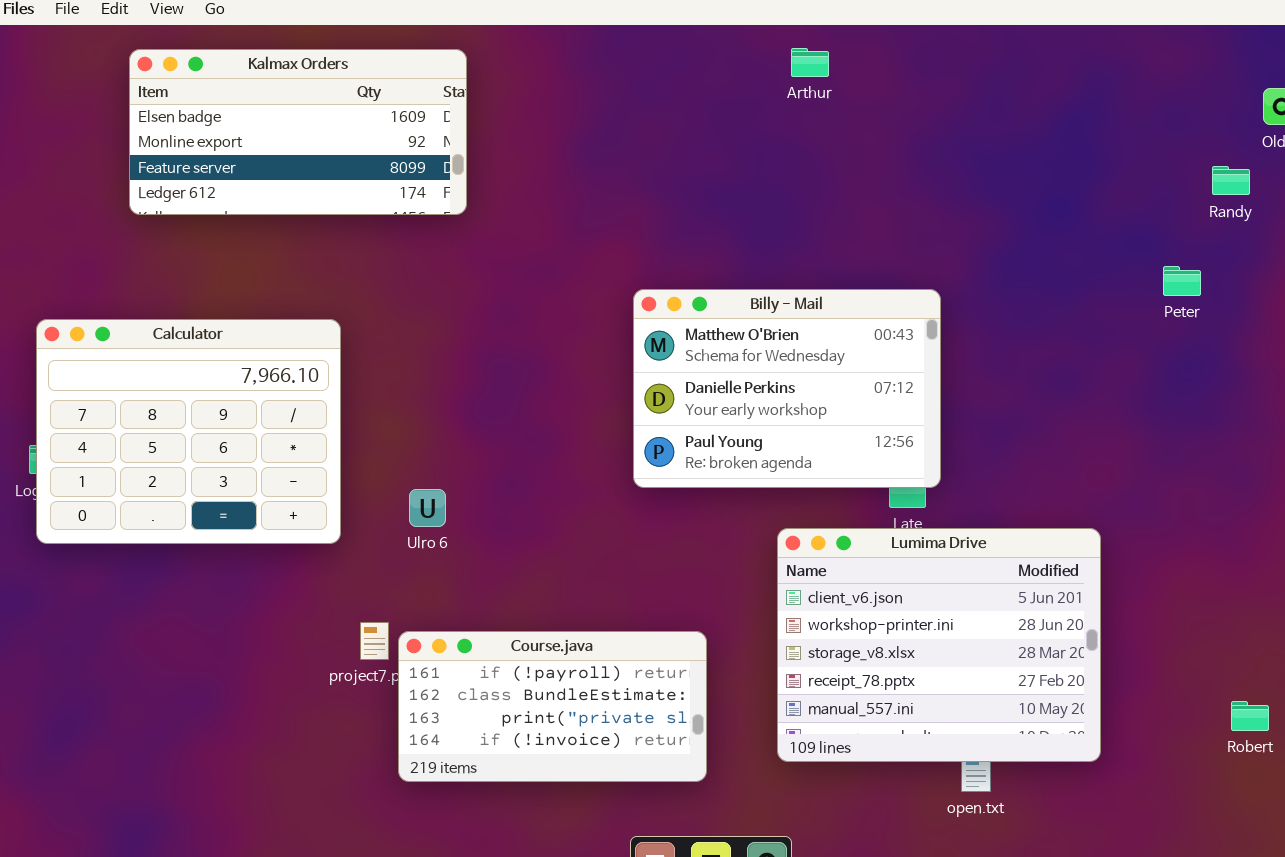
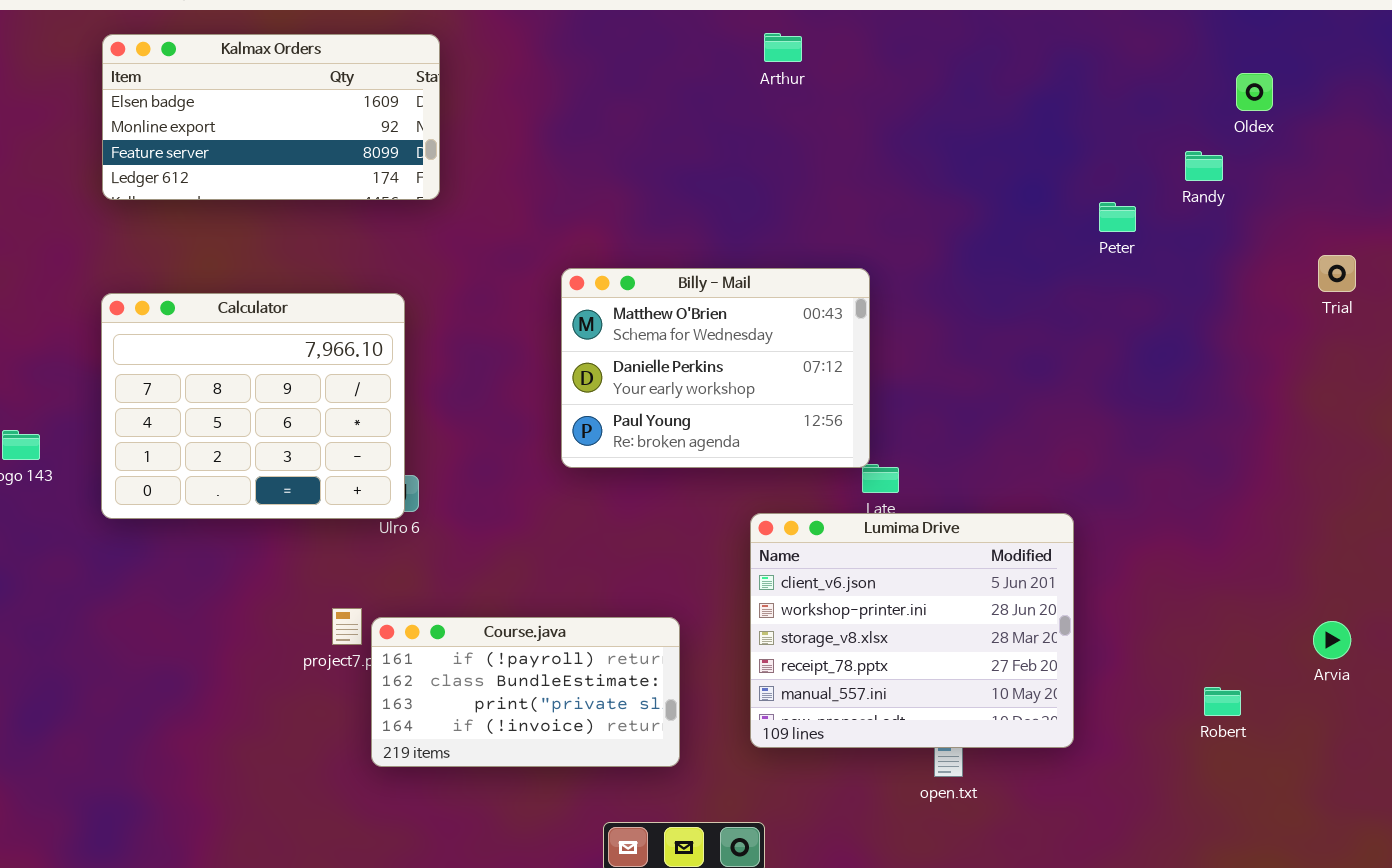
Peter: [1163,266,1201,296] -> [1099,202,1136,232], moved
Billy - Mail: [633,289,941,488] -> [561,268,870,468], moved
Calculator: [36,319,341,544] -> [101,293,405,519], moved

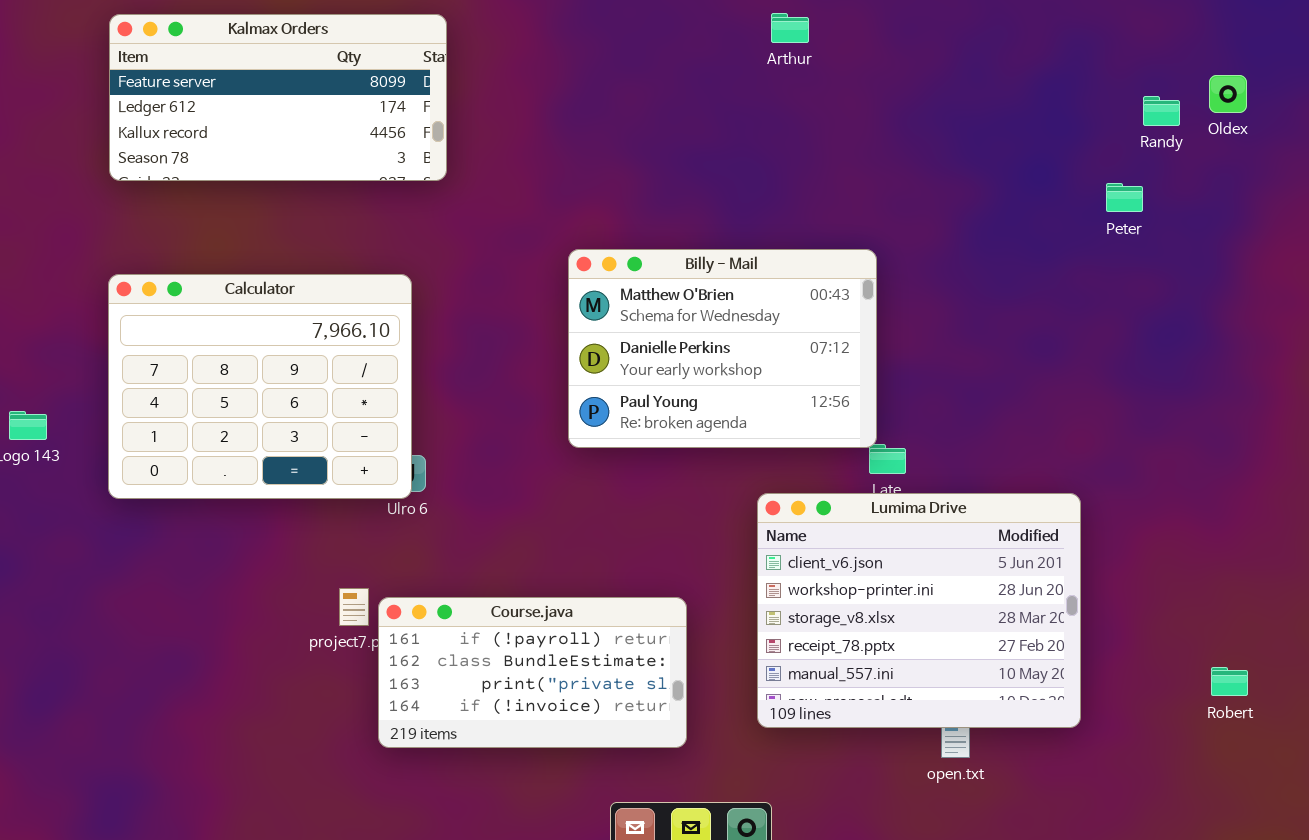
Kalmax Orders: [102,34,440,200] -> [109,14,447,181], scrolled down 2 rows
Oldex: [1236,73,1273,111] -> [1209,75,1247,113], moved
Randy: [1185,151,1223,181] -> [1143,96,1180,126], moved

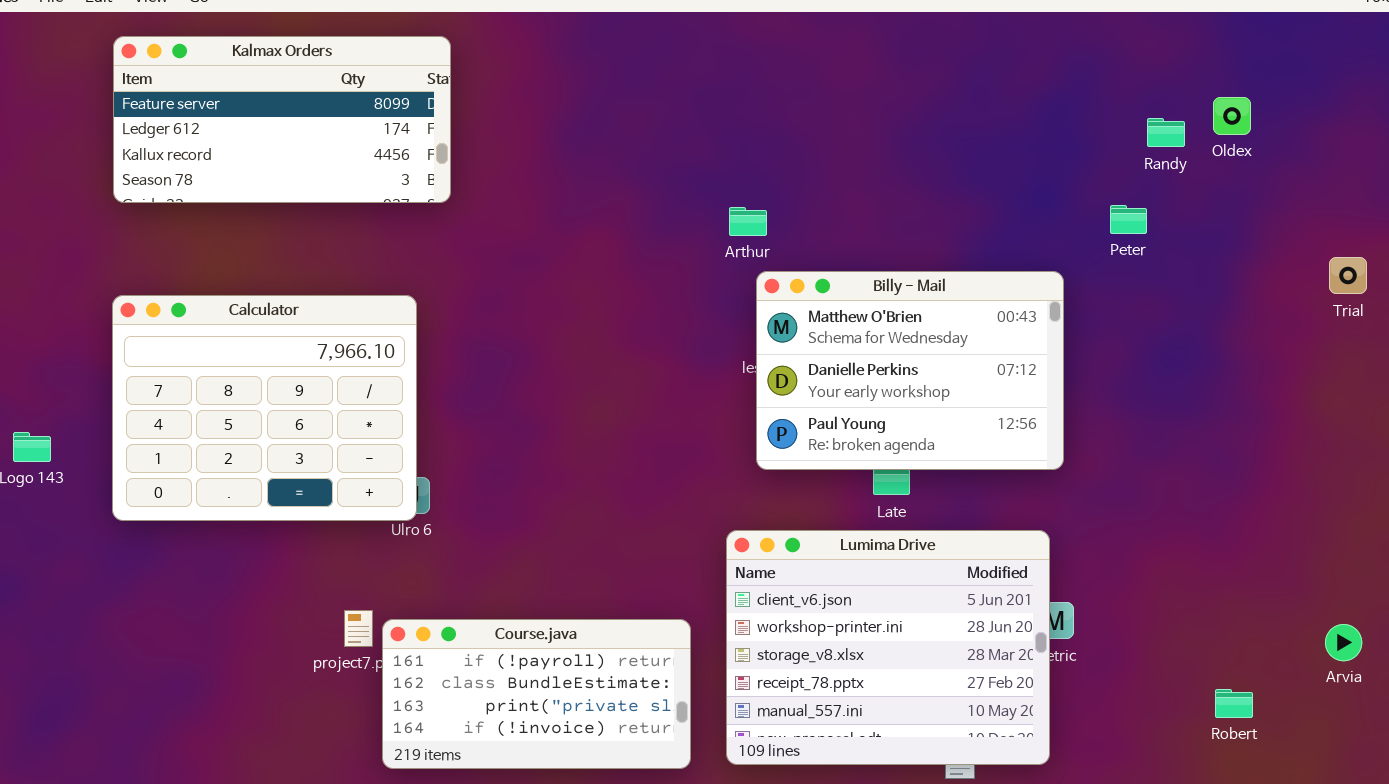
Arthur: [771,13,809,43] -> [729,207,767,236], moved
Billy - Mail: [568,249,877,448] -> [756,271,1064,470], moved
Lumima Drive: [757,493,1081,728] -> [726,530,1050,765], moved

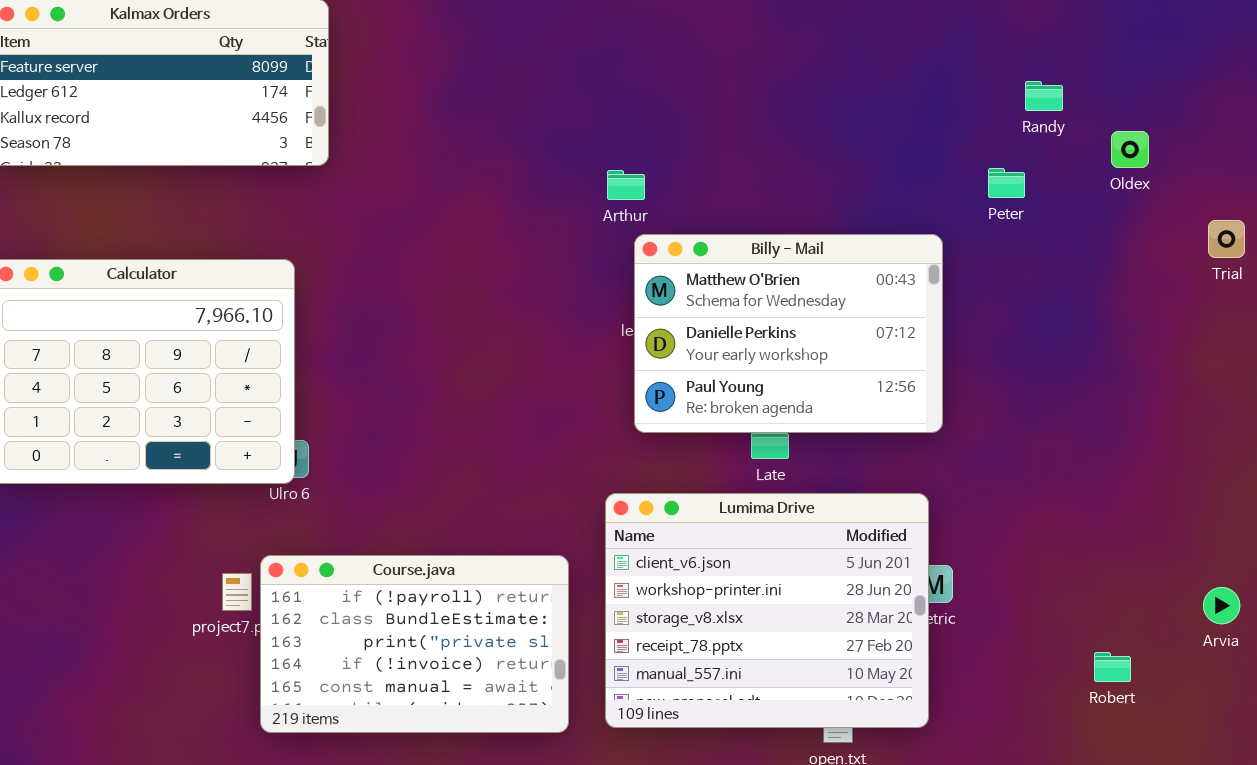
Oldex: [1213,97,1251,135] -> [1111,131,1149,168], moved
Course.java: [382,619,691,769] -> [260,555,569,733], resized

